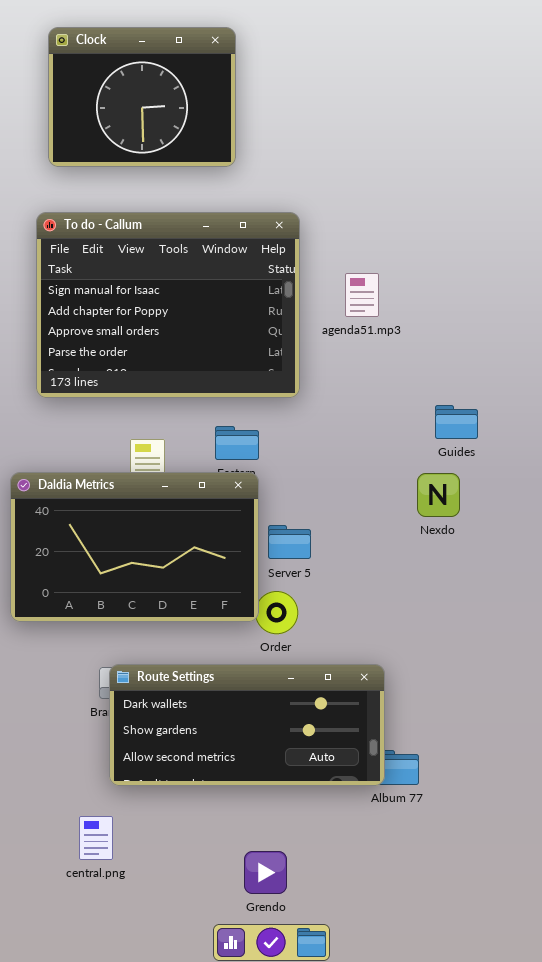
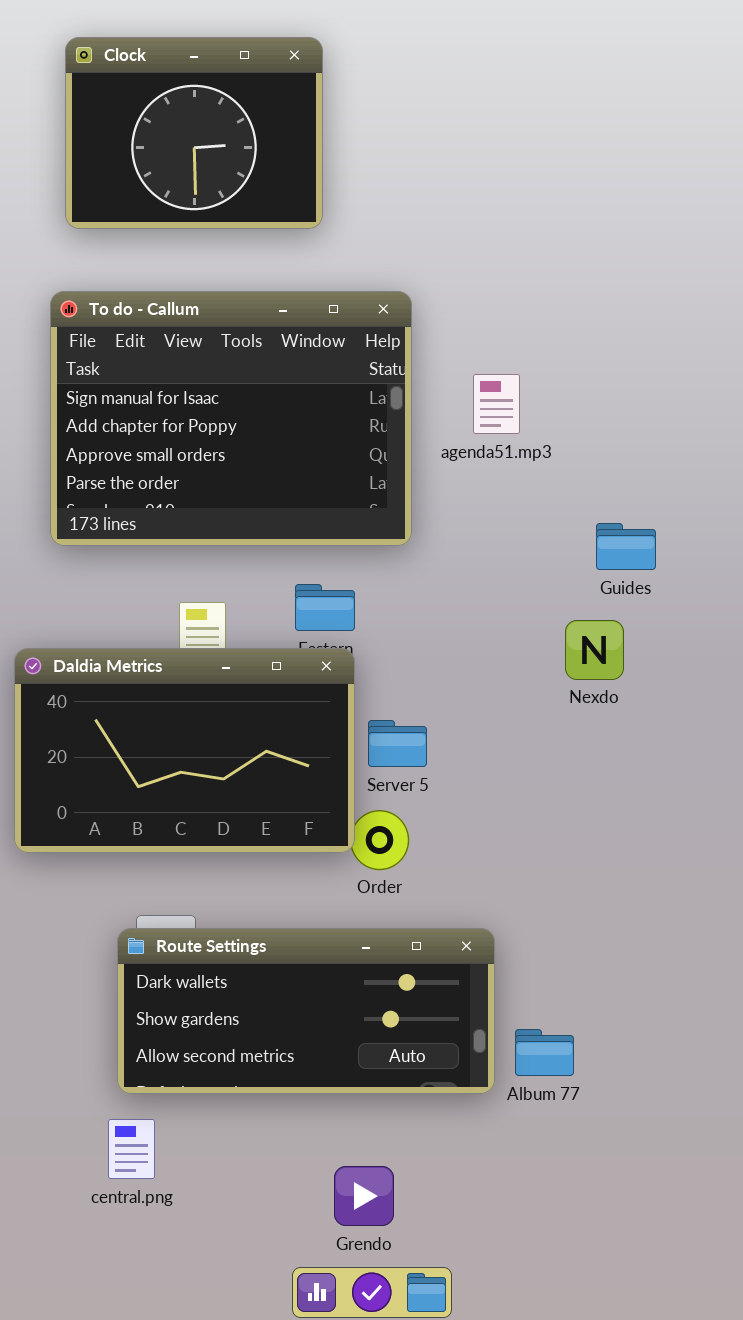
Guides: [435,405,478,439] -> [596,523,656,570], moved
Nexdo: [417,473,460,517] -> [565,620,624,680], moved
Route Settings: [109,664,385,786] -> [117,928,495,1094], moved

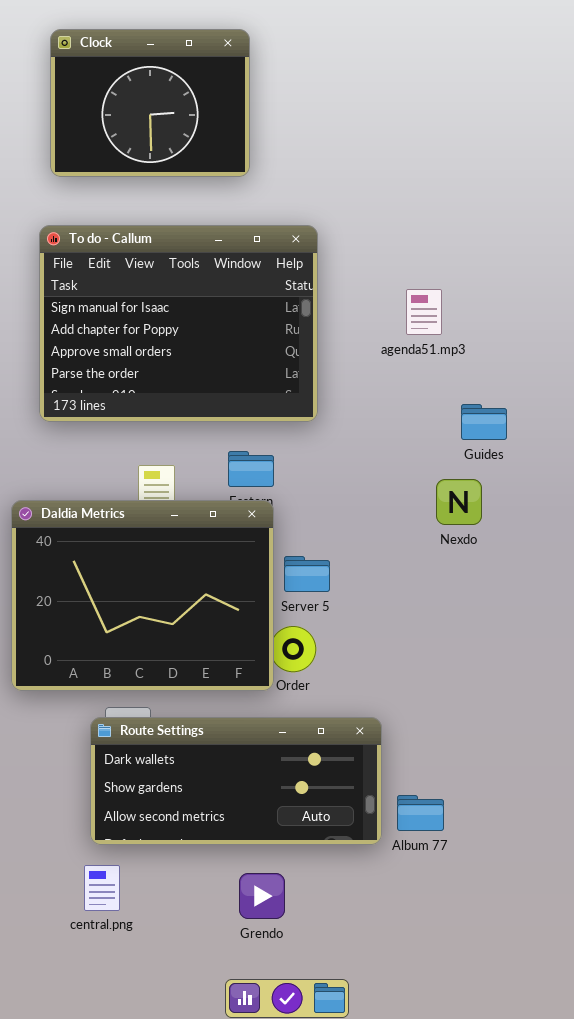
agenda51.mp3: [473,374,520,434] -> [406,289,442,335], moved
Daldia Metrics: [14,648,355,853] -> [11,500,274,691], resized
Grendo: [334,1166,394,1226] -> [239,873,285,919], moved

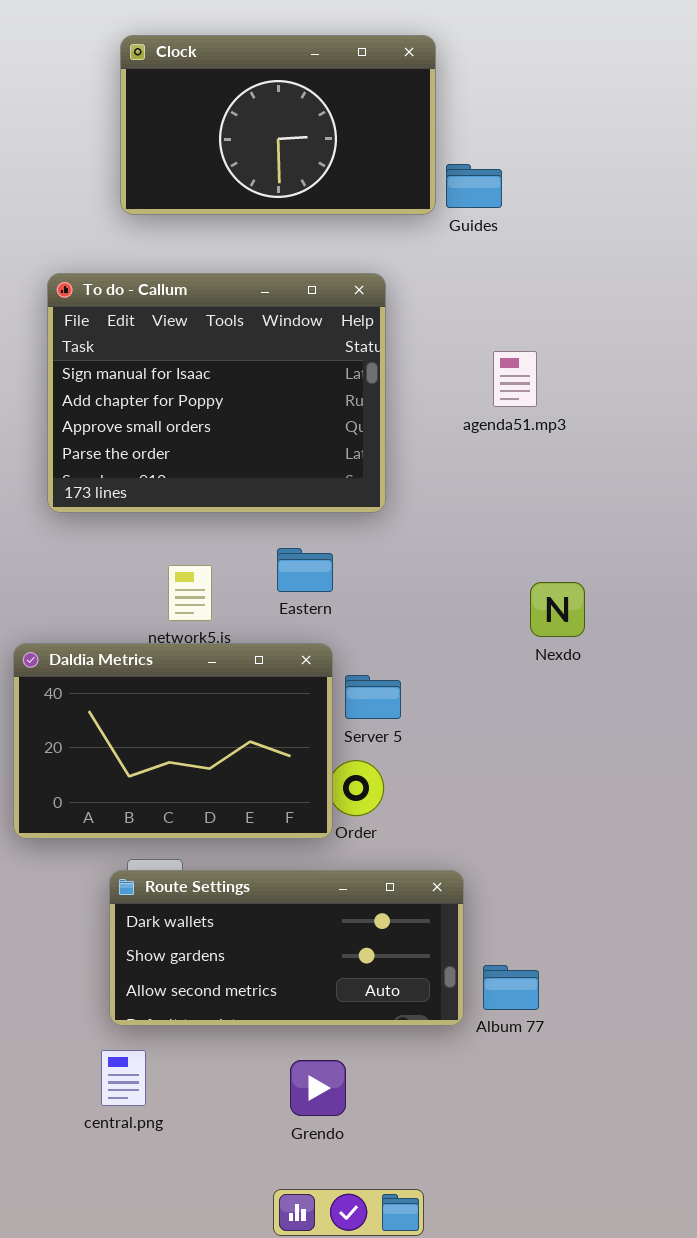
Clock: [50,29,250,177] -> [120,35,436,215], moved, resized
Guides: [461,404,507,440] -> [446,164,502,208], moved
Daldia Metrics: [11,500,274,691] -> [13,643,333,839], resized

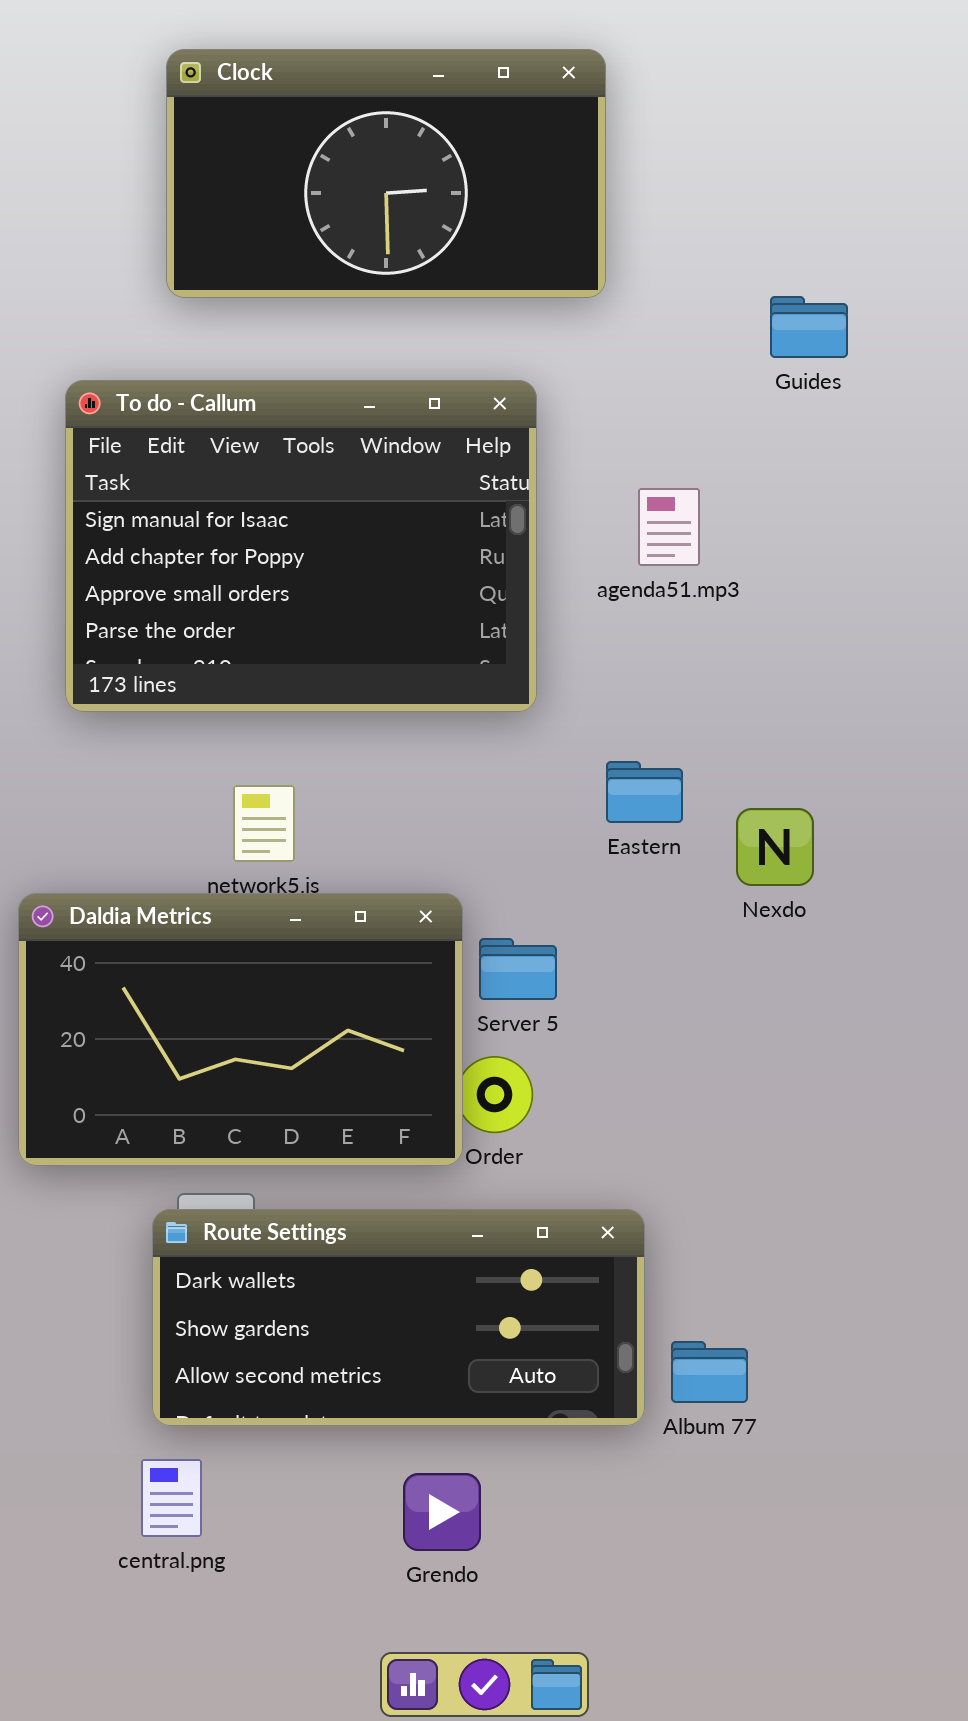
Guides: [446,164,502,208] -> [770,296,848,358], moved
agenda51.mp3: [493,351,537,407] -> [638,488,700,566], moved
Eastern: [277,548,333,592] -> [606,761,683,823], moved

